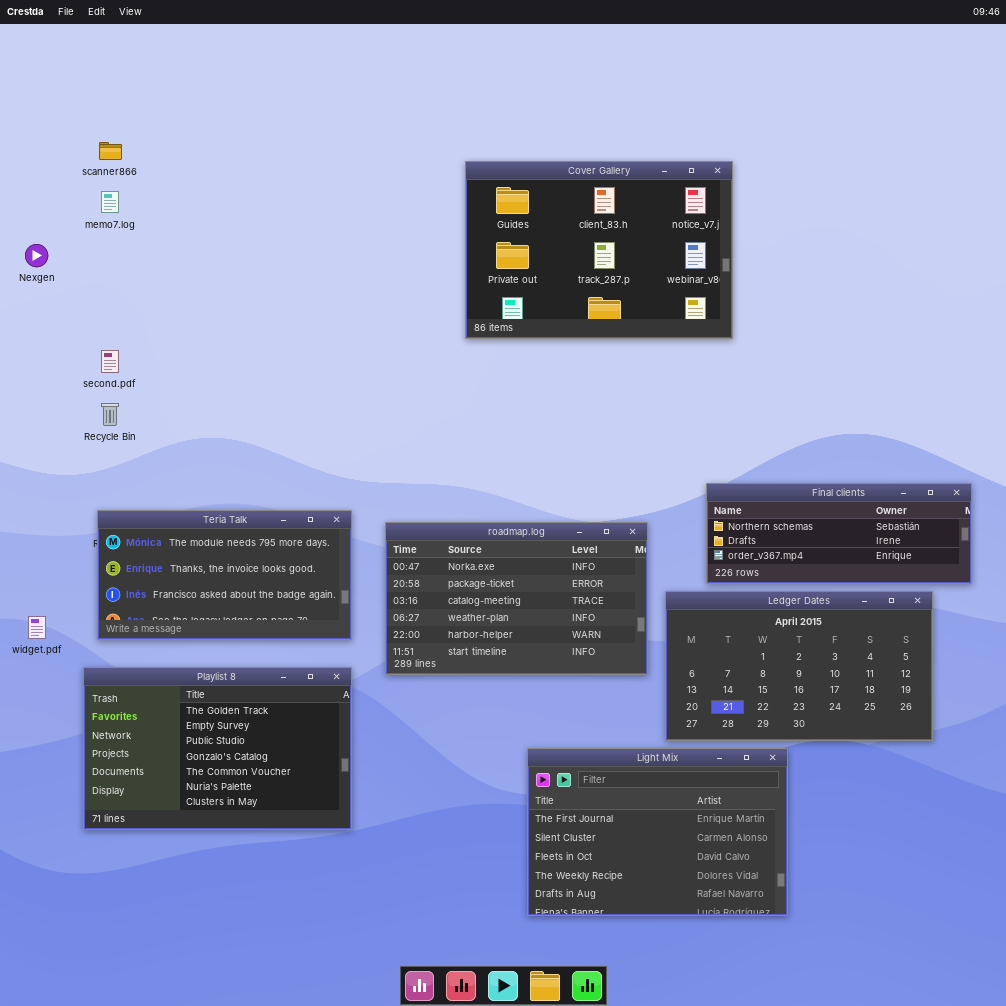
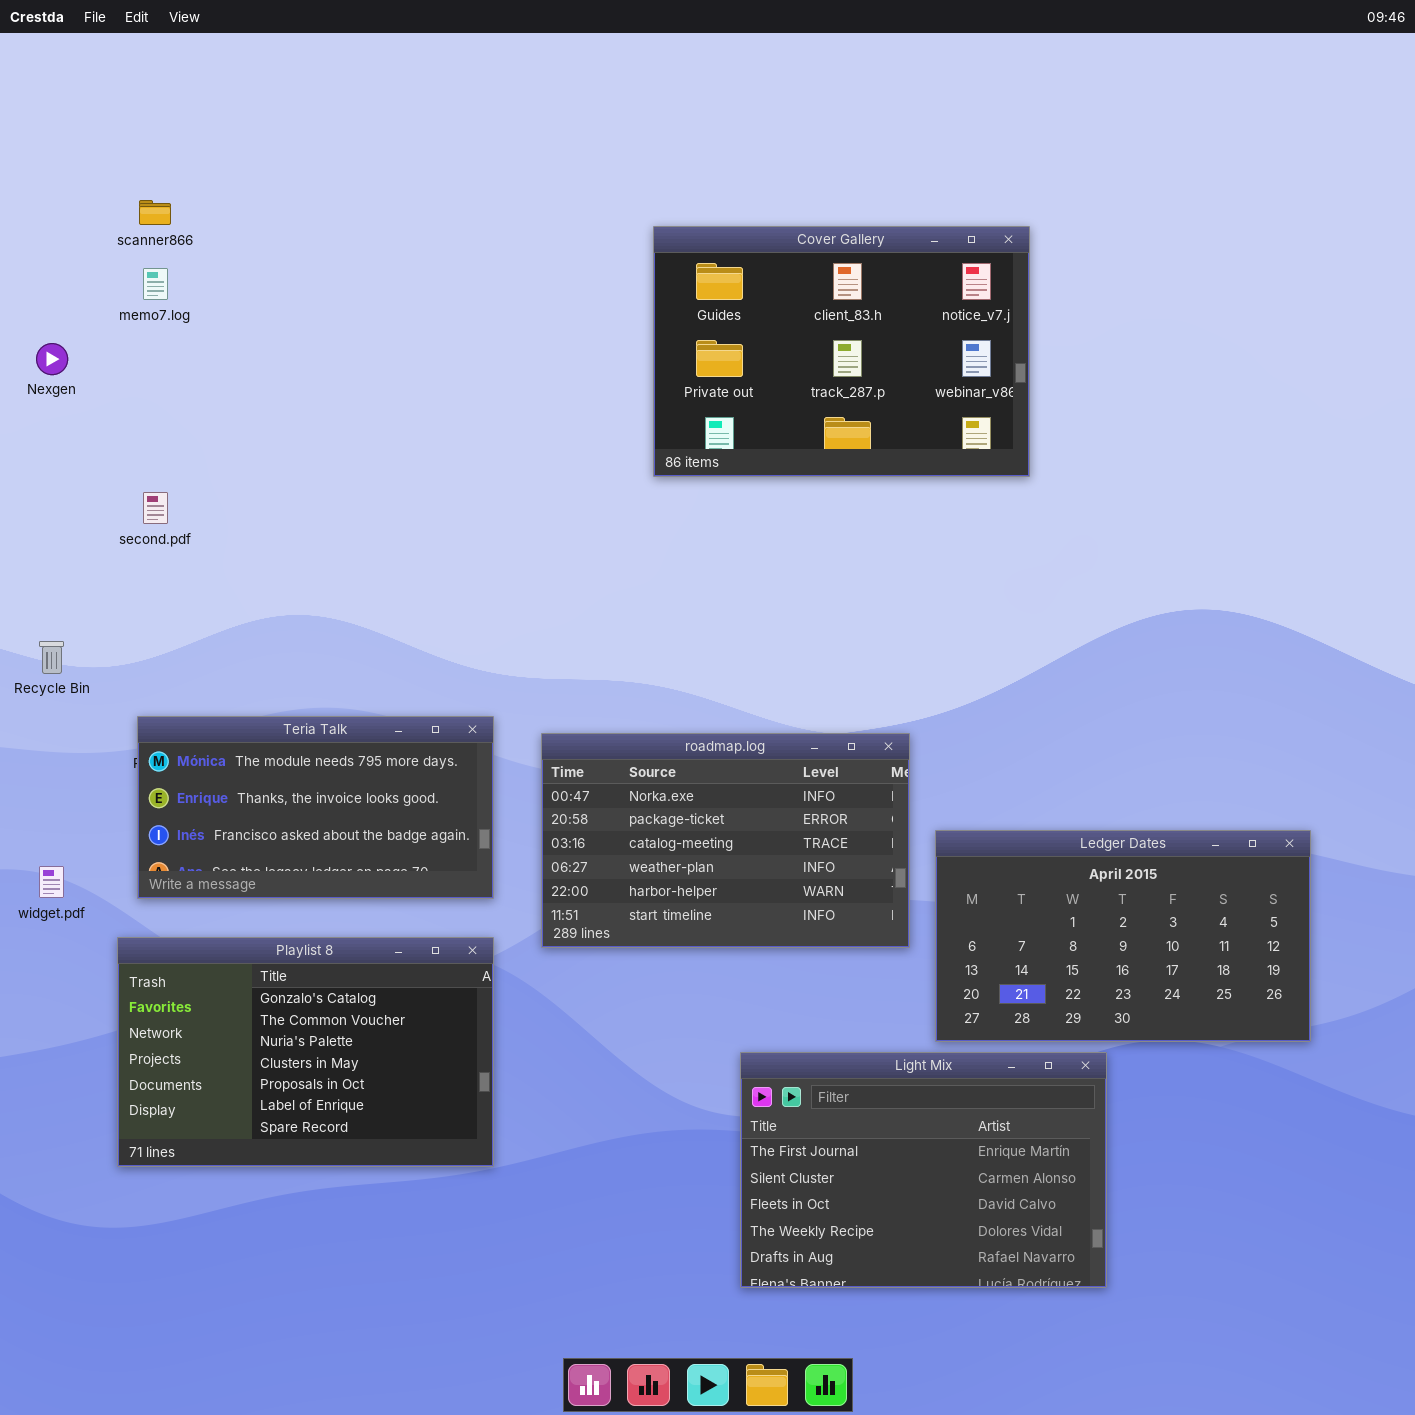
Recycle Bin: [101,403,119,426] -> [39,641,64,674], moved
Final clients: [706,483,972,584] -> none, closed
Playlist 8: [83,667,352,830] -> [117,937,494,1167], scrolled down 3 rows

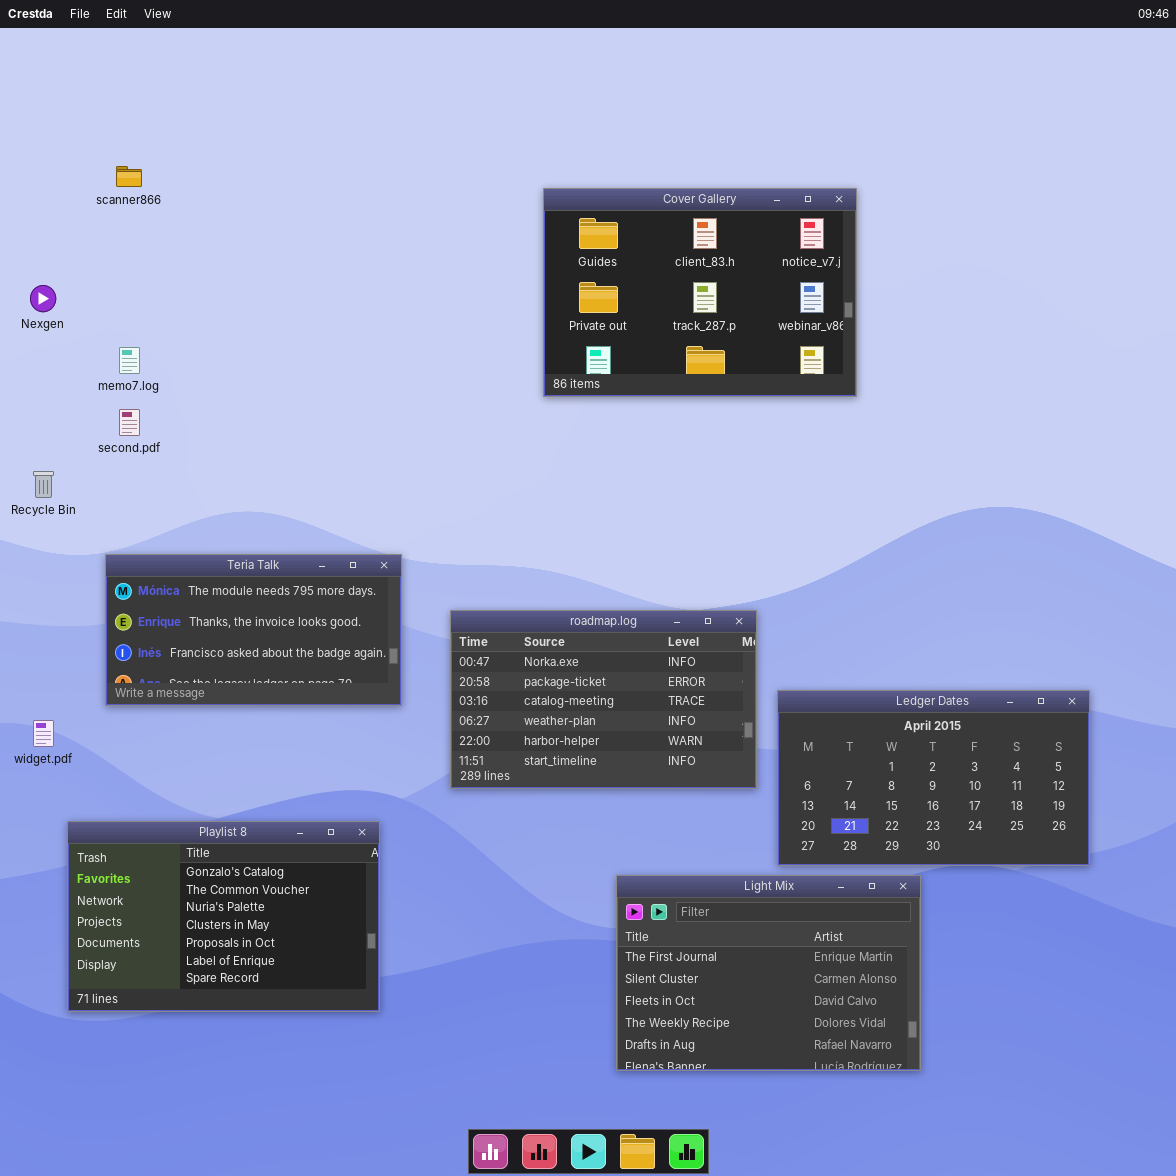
memo7.log: [143,268,168,300] -> [119,347,140,374], moved
Recycle Bin: [39,641,64,674] -> [33,471,54,498], moved
Teria Talk: [137,716,494,899] -> [105,554,402,706], moved
Playlist 8: [117,937,494,1167] -> [67,821,380,1012], moved

